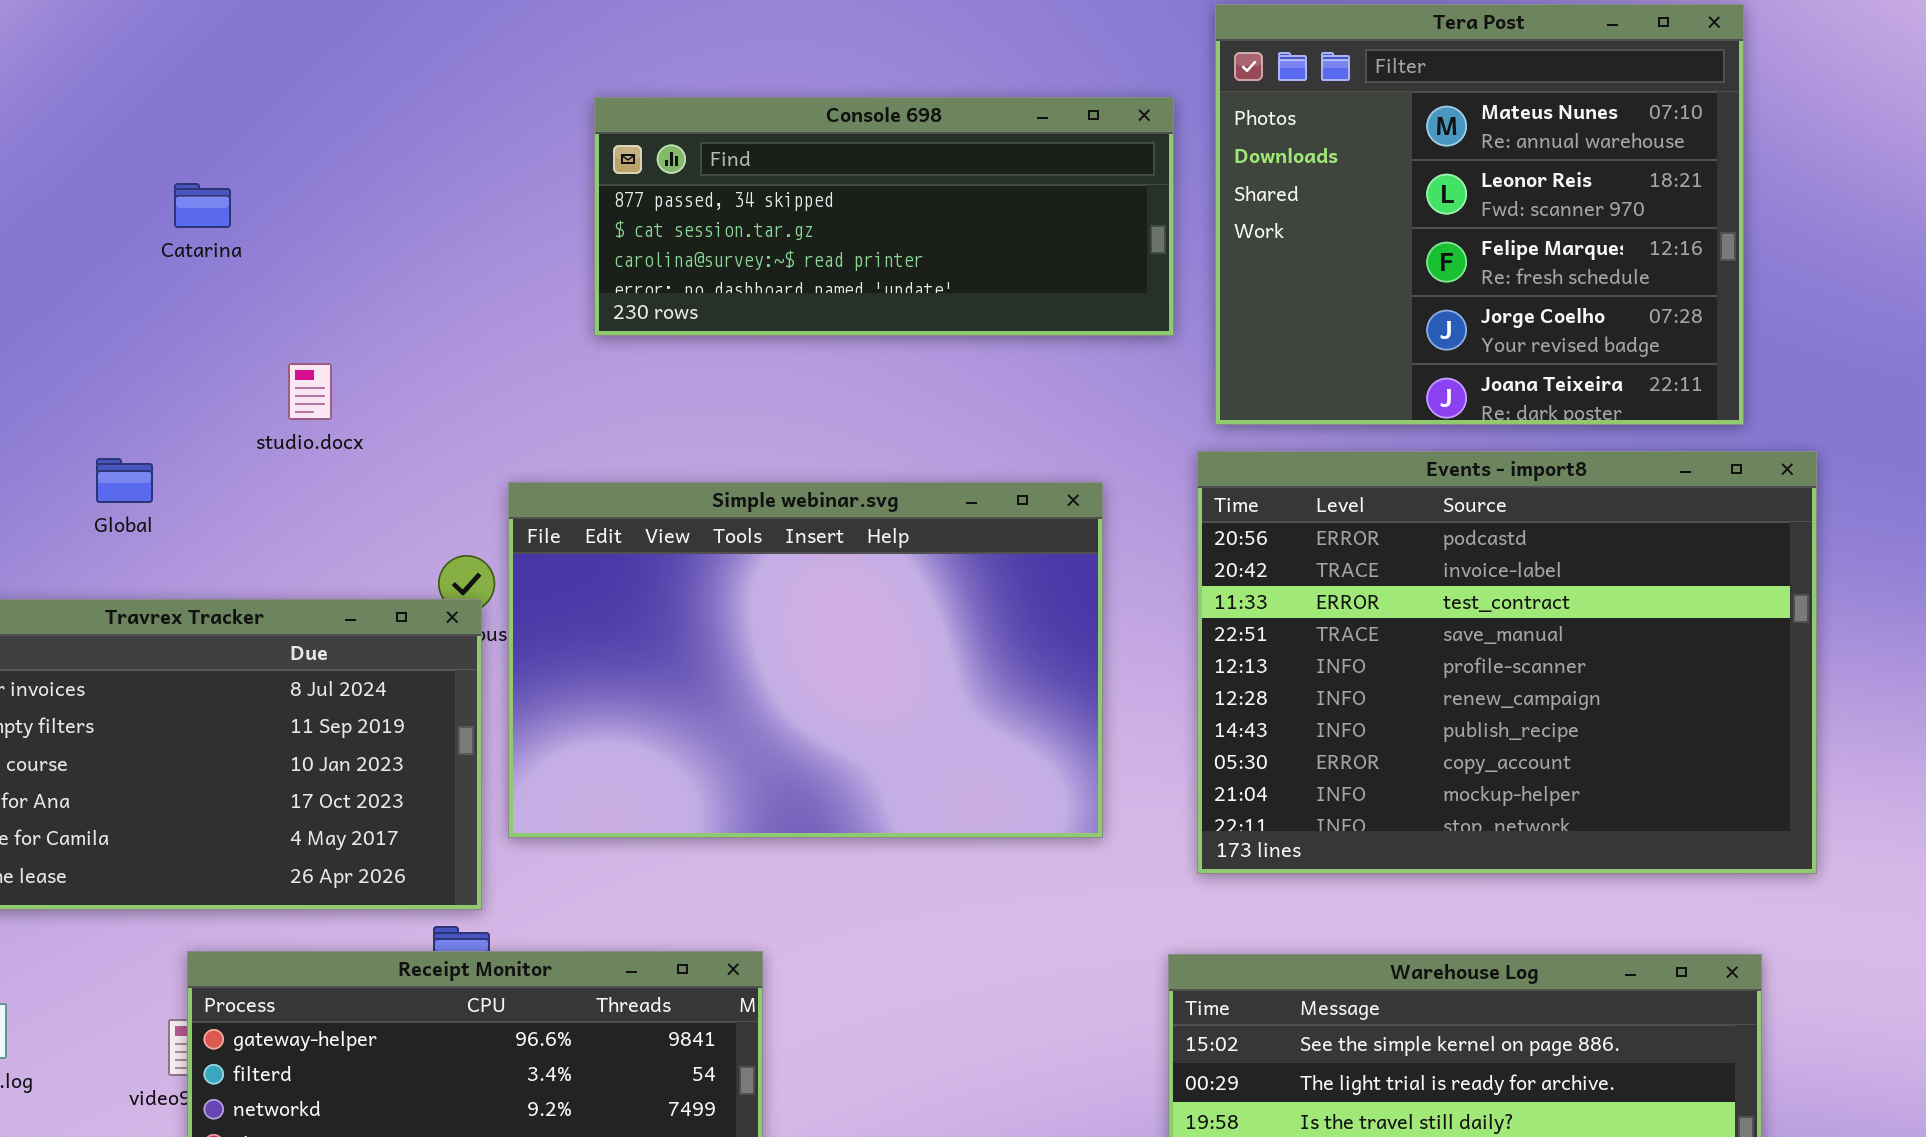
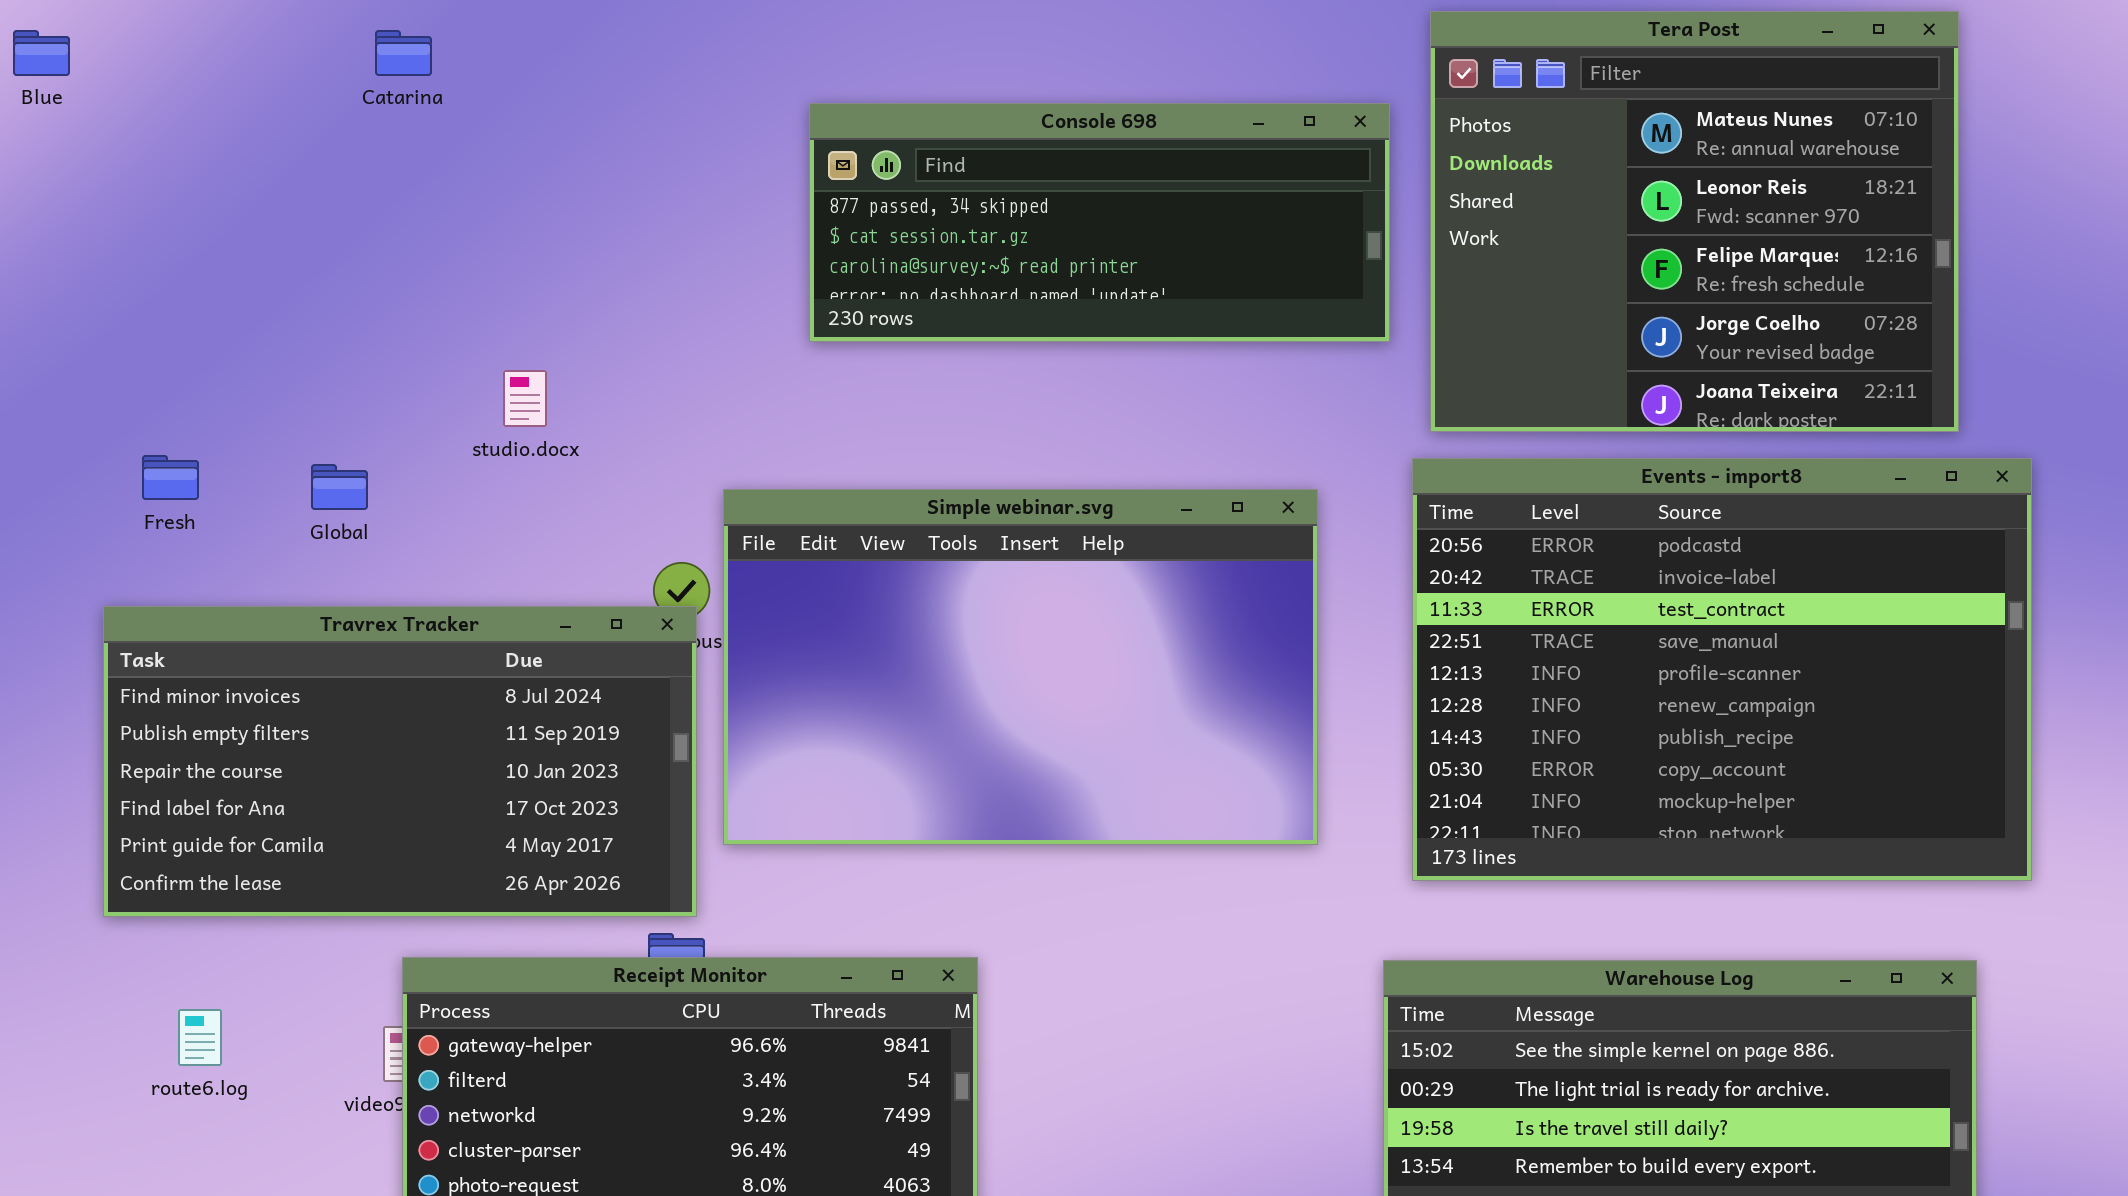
Catarina: [174,183,231,228] -> [375,30,432,76], moved

